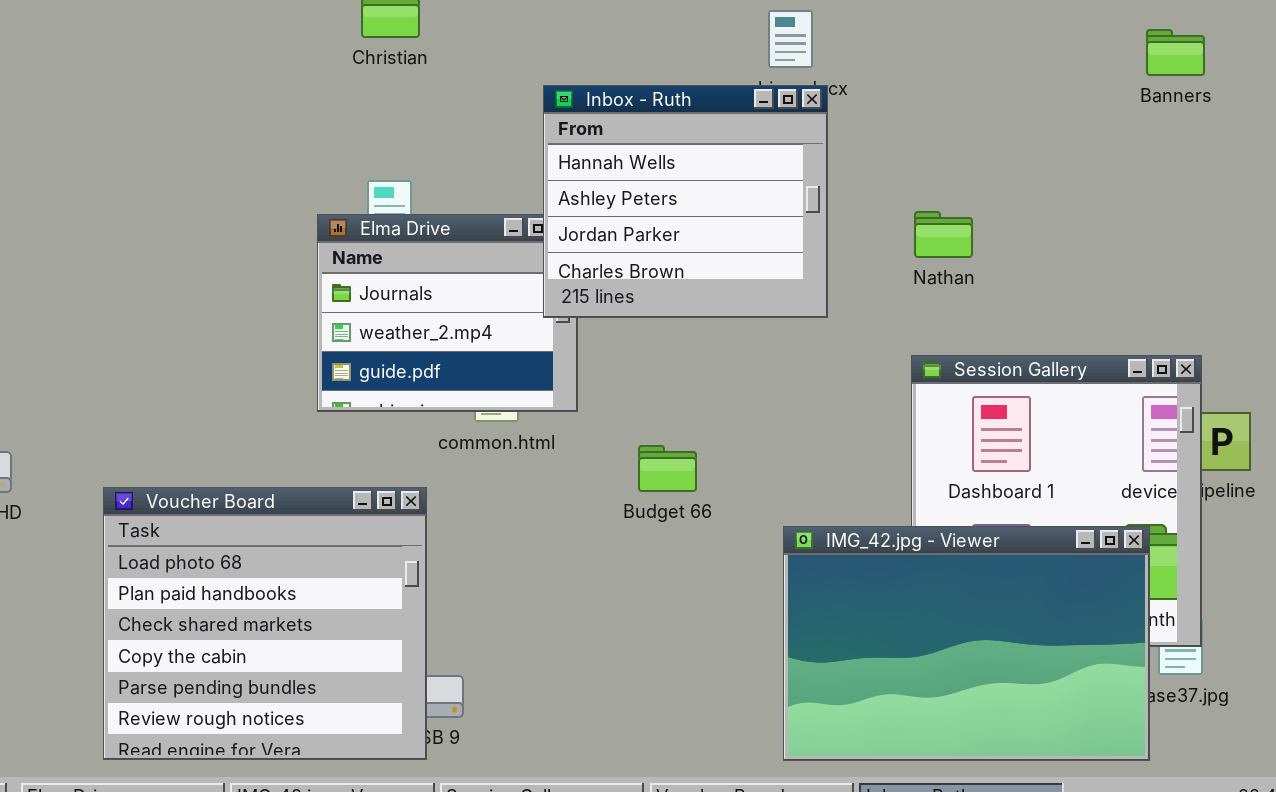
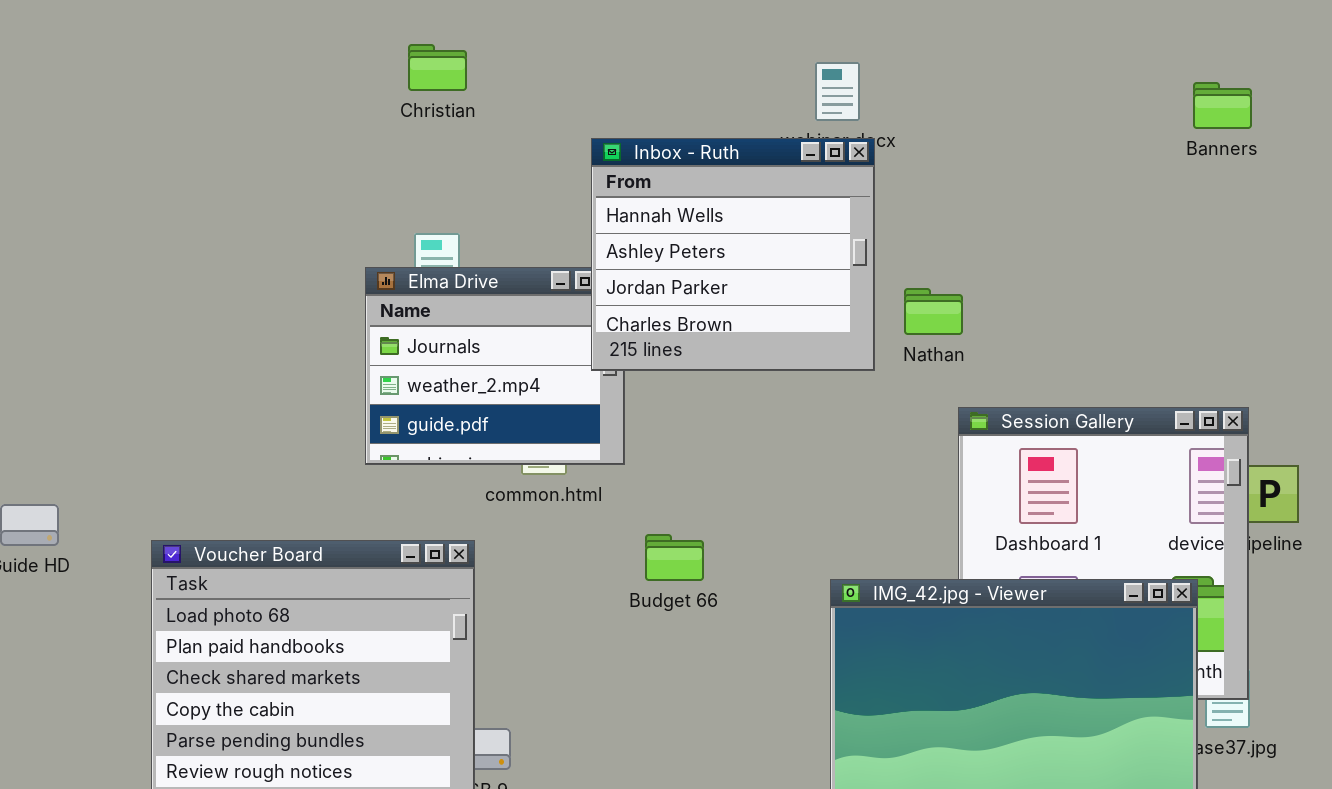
Nathan: [914,211,973,258] -> [904,288,963,335], moved
Budget 66: [638,445,697,492] -> [645,534,704,581], moved

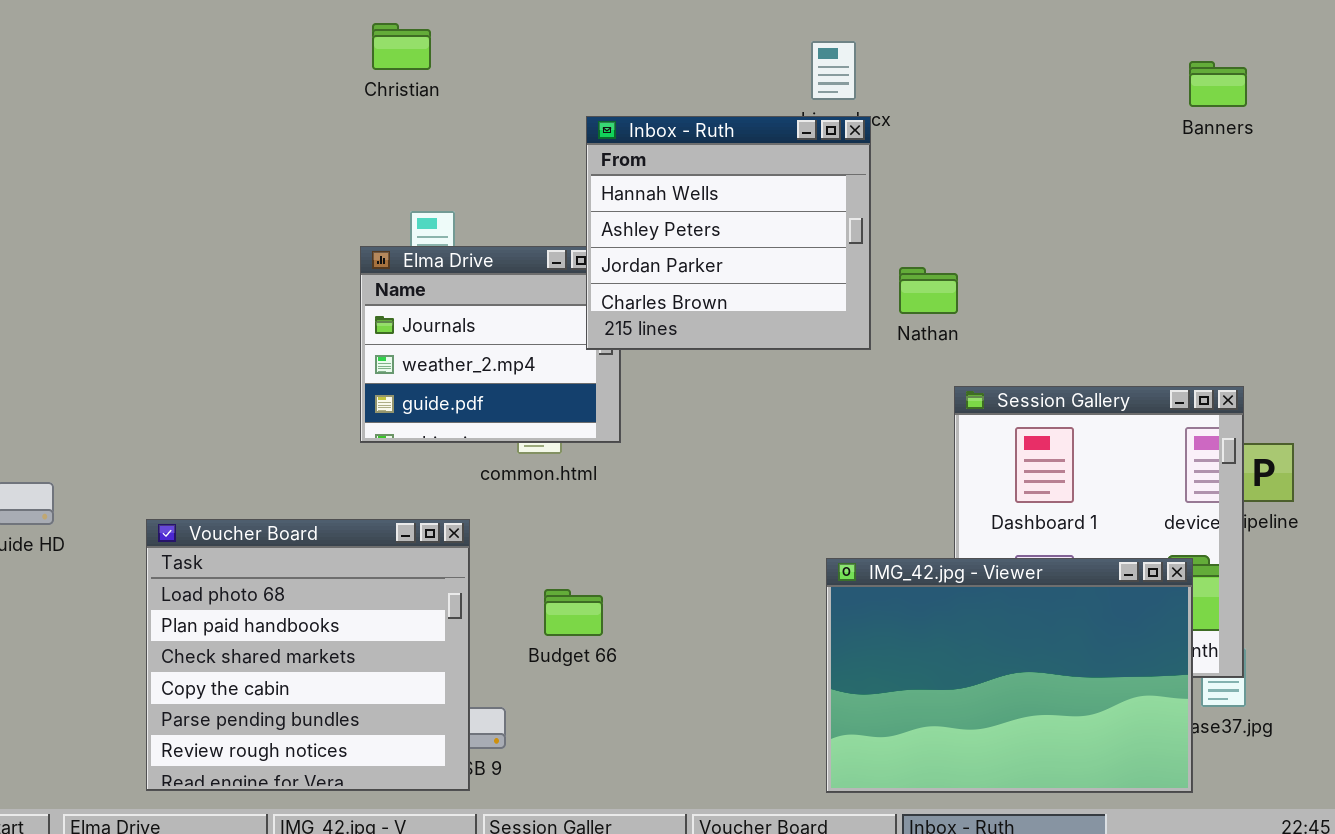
Christian: [408,44,467,91] -> [372,23,431,70], moved
Budget 66: [645,534,704,581] -> [544,589,603,636], moved

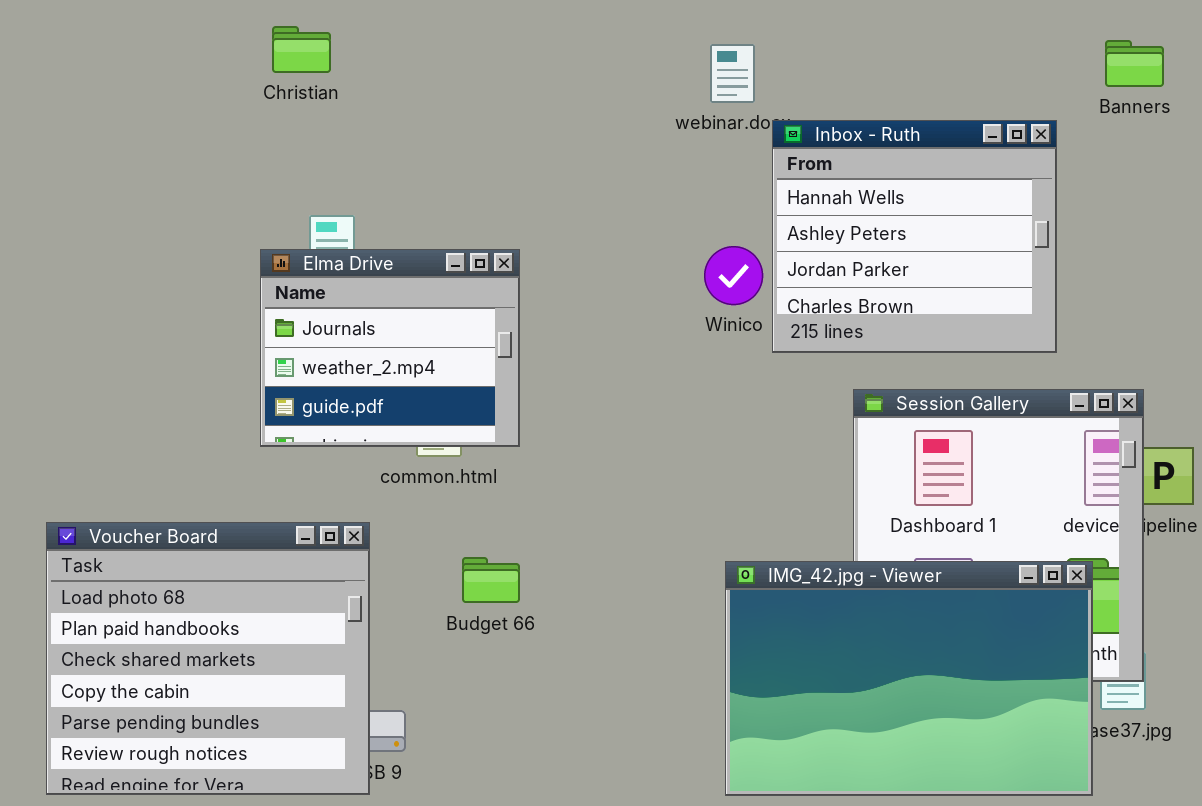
Banners: [1189,61,1247,107] -> [1105,40,1164,87], moved
Inbox - Ruth: [586,116,871,350] -> [772,120,1057,353], moved
Budget 66: [544,589,603,636] -> [462,557,520,603], moved

